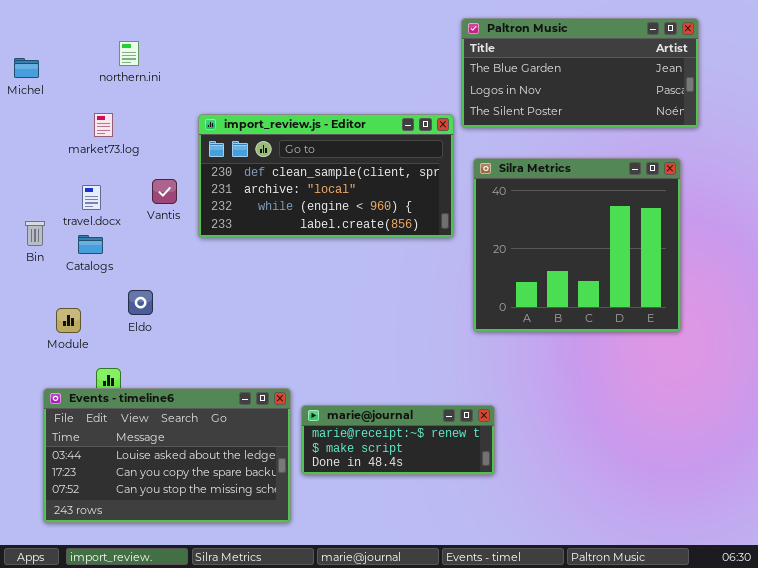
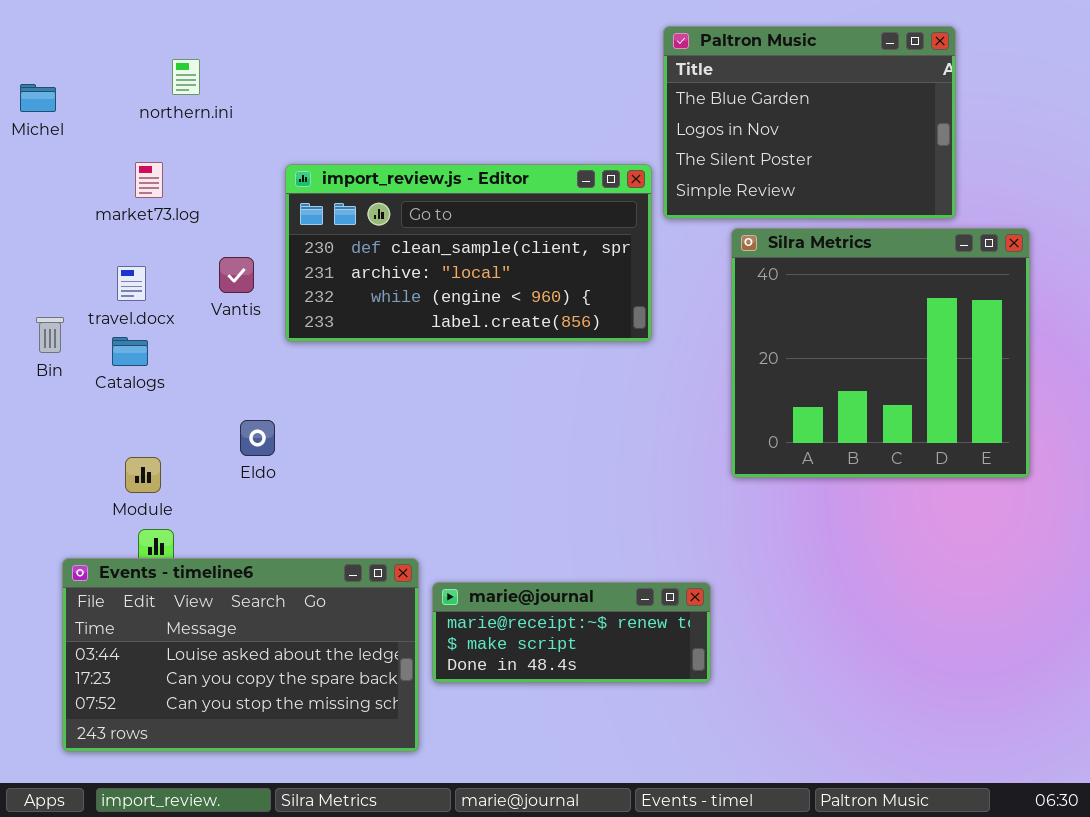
Paltron Music: [461,18,699,128] -> [663,26,956,219], resized
Silra Metrics: [473,158,681,332] -> [731,228,1030,478], moved
Eldo: [128,290,153,315] -> [240,420,275,456], moved
Module: [56,308,81,333] -> [125,457,161,493], moved

